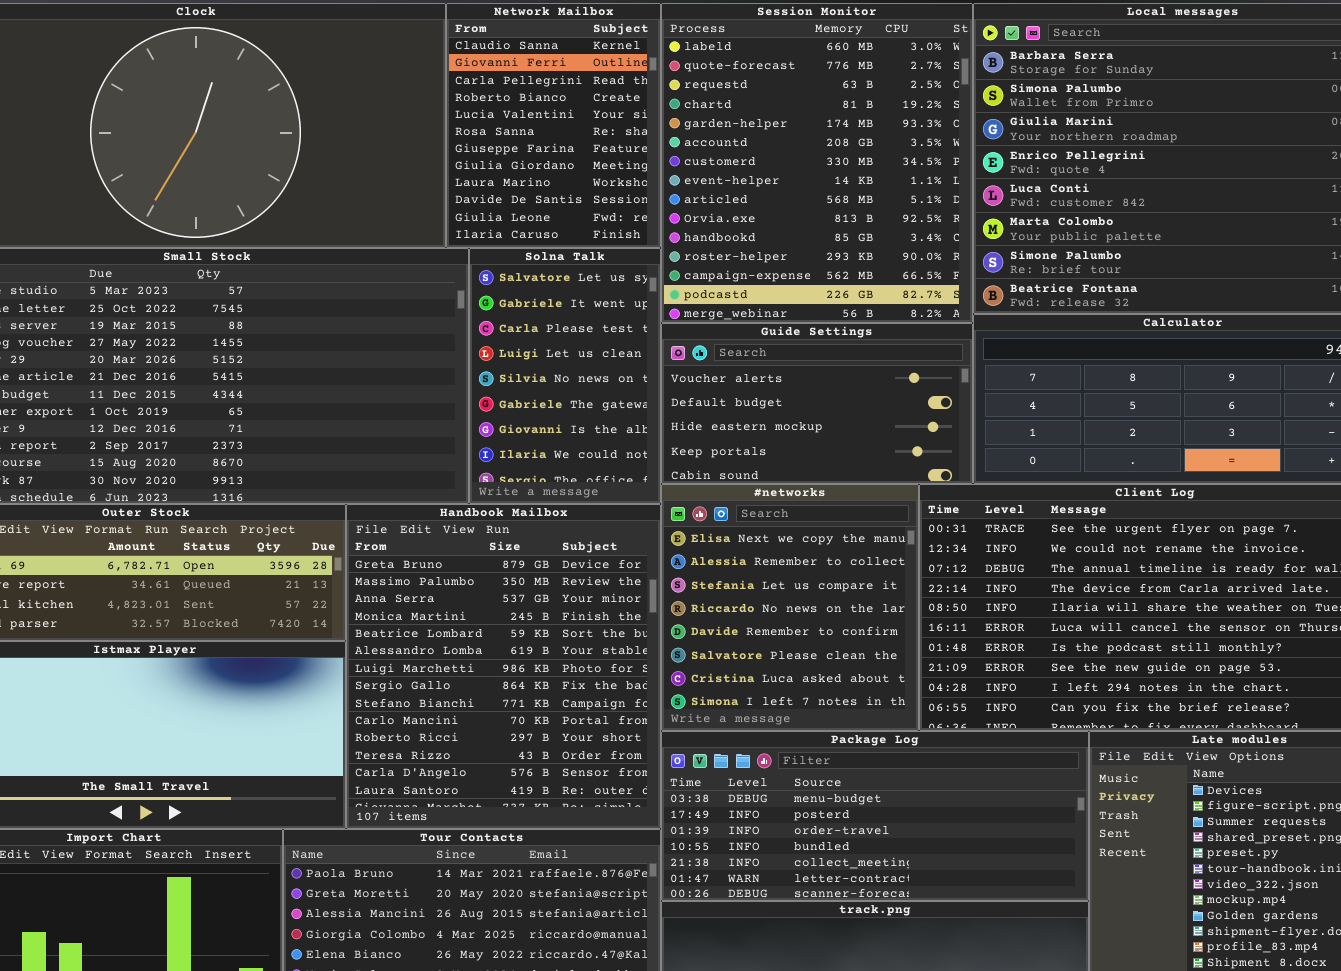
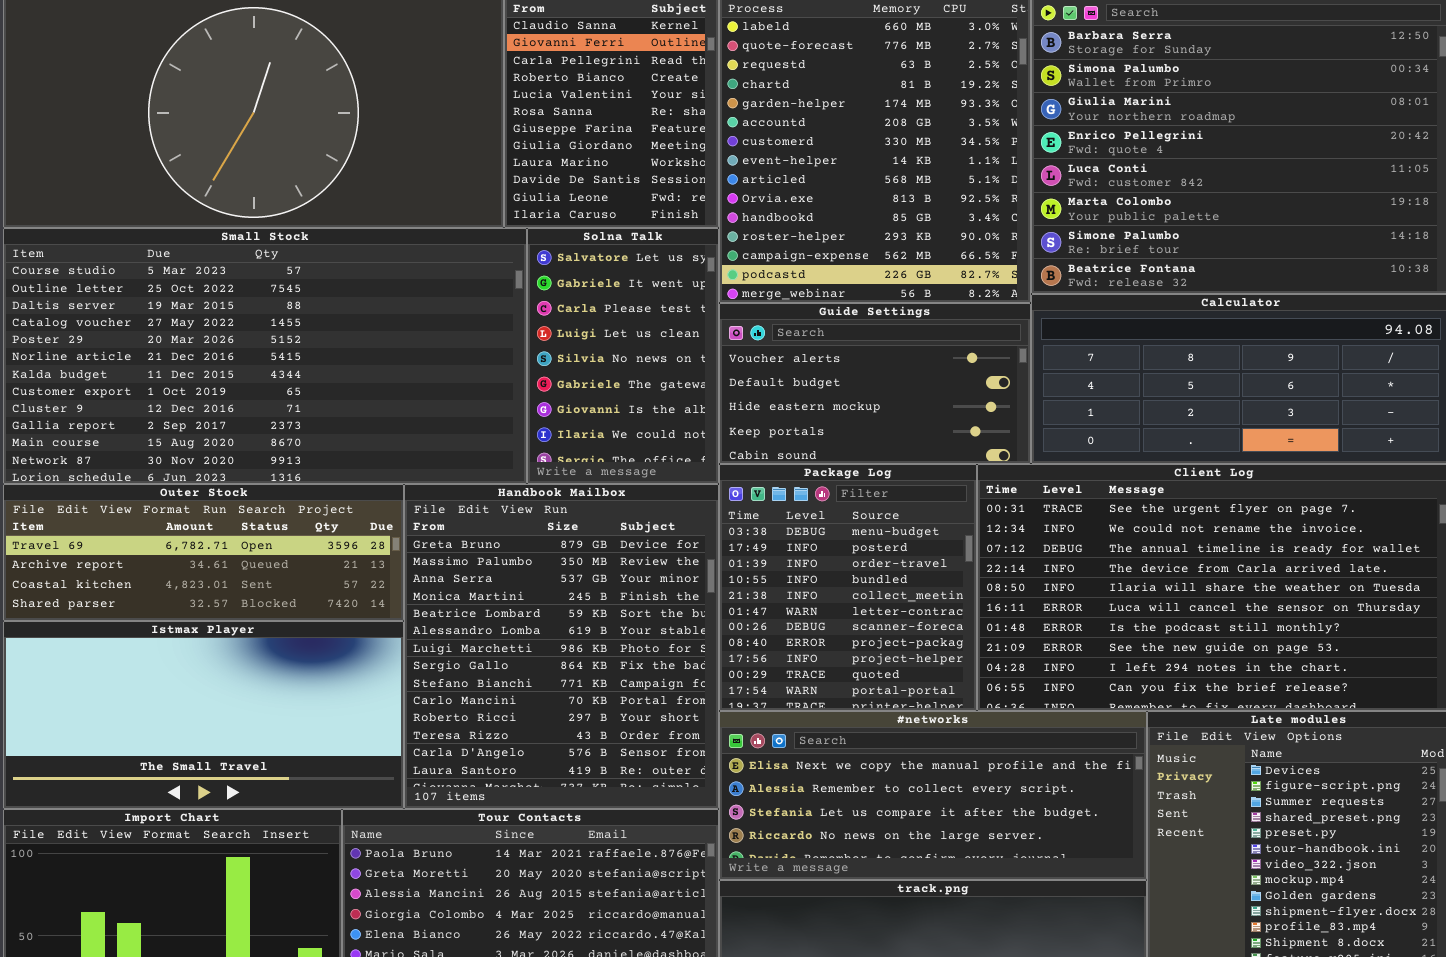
#networks: [661,484,919,731] -> [719,711,1147,880], moved, resized
Package Log: [661,731,1089,901] -> [719,464,977,711], moved, resized

